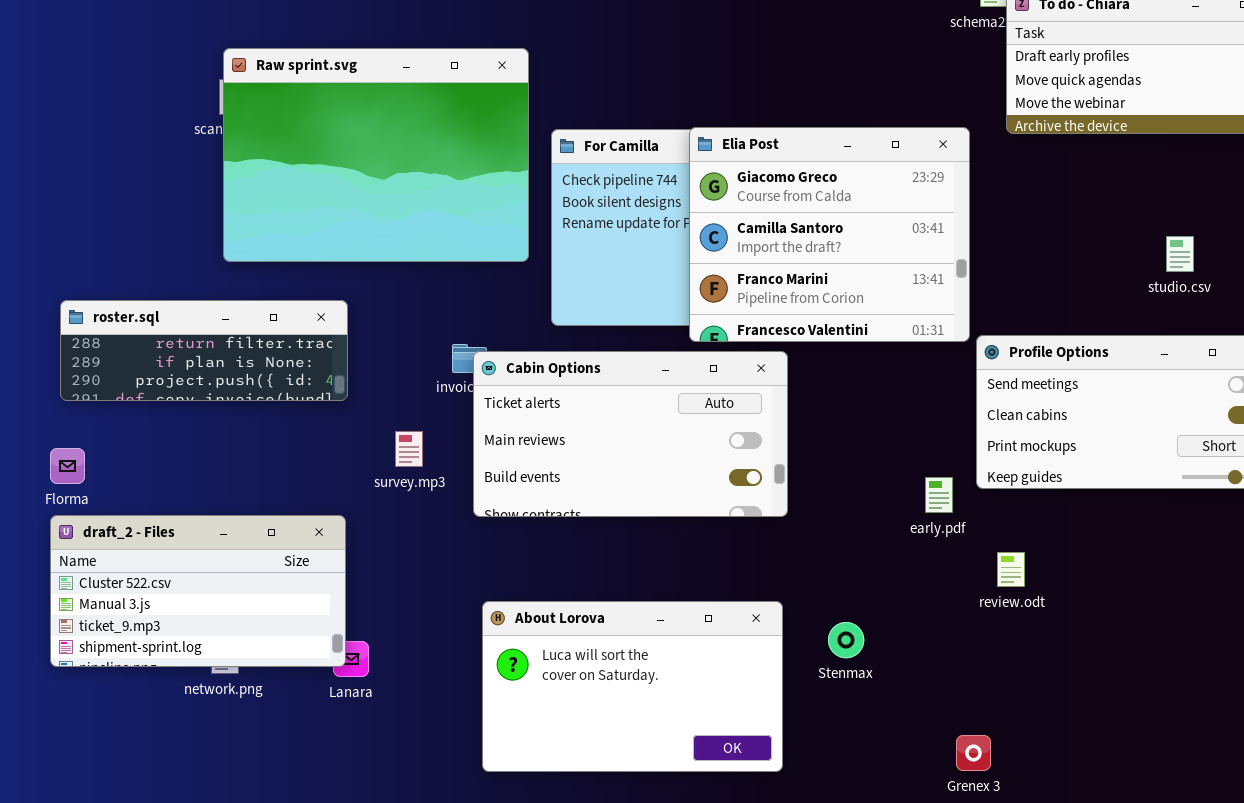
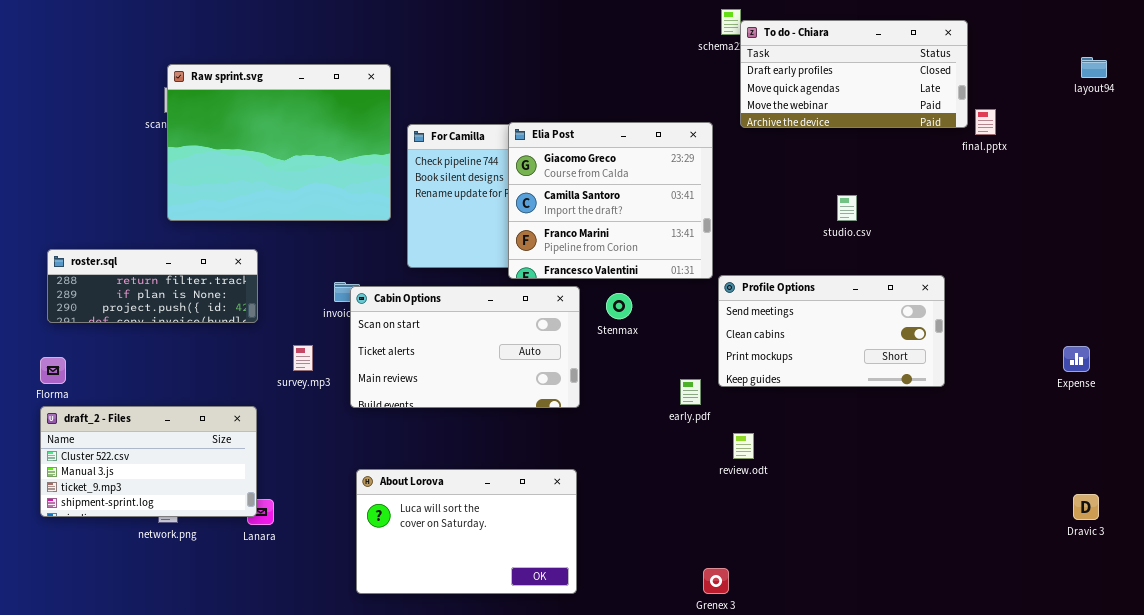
studio.csv: [1166,236,1194,272] -> [837,195,857,221], moved
Cabin Options: [473,351,788,517] -> [350,286,580,408], scrolled up 1 row
Stenmax: [828,622,864,658] -> [606,293,632,319], moved

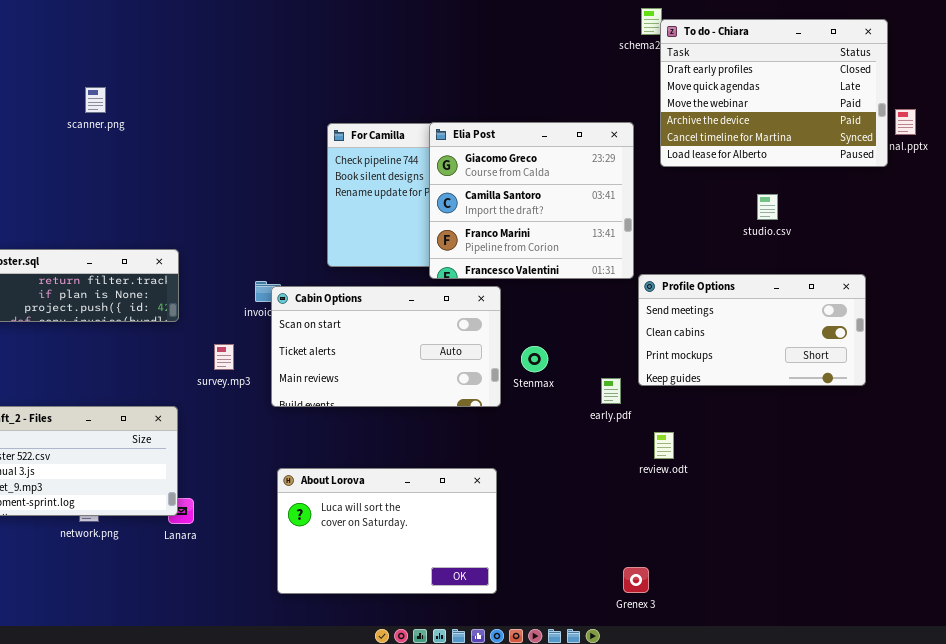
To do - Chiara: [740,20,968,128] -> [660,19,888,167], resized
Raw sprint.svg: [167,64,391,221] -> none, closed
Stenmax: [606,293,632,319] -> [521,346,548,372], moved

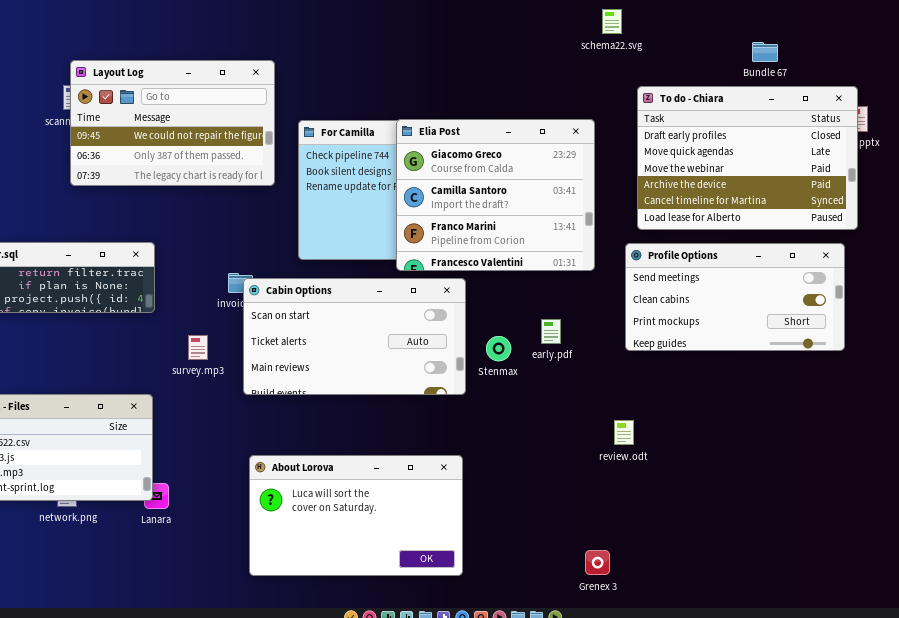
To do - Chiara: [660,19,888,167] -> [637,86,858,230], moved
Layout Log: none -> [70,60,275,186], opened
Profile Options: [638,274,866,386] -> [625,243,845,351], moved
early.pdf: [601,378,621,404] -> [541,319,561,344], moved

